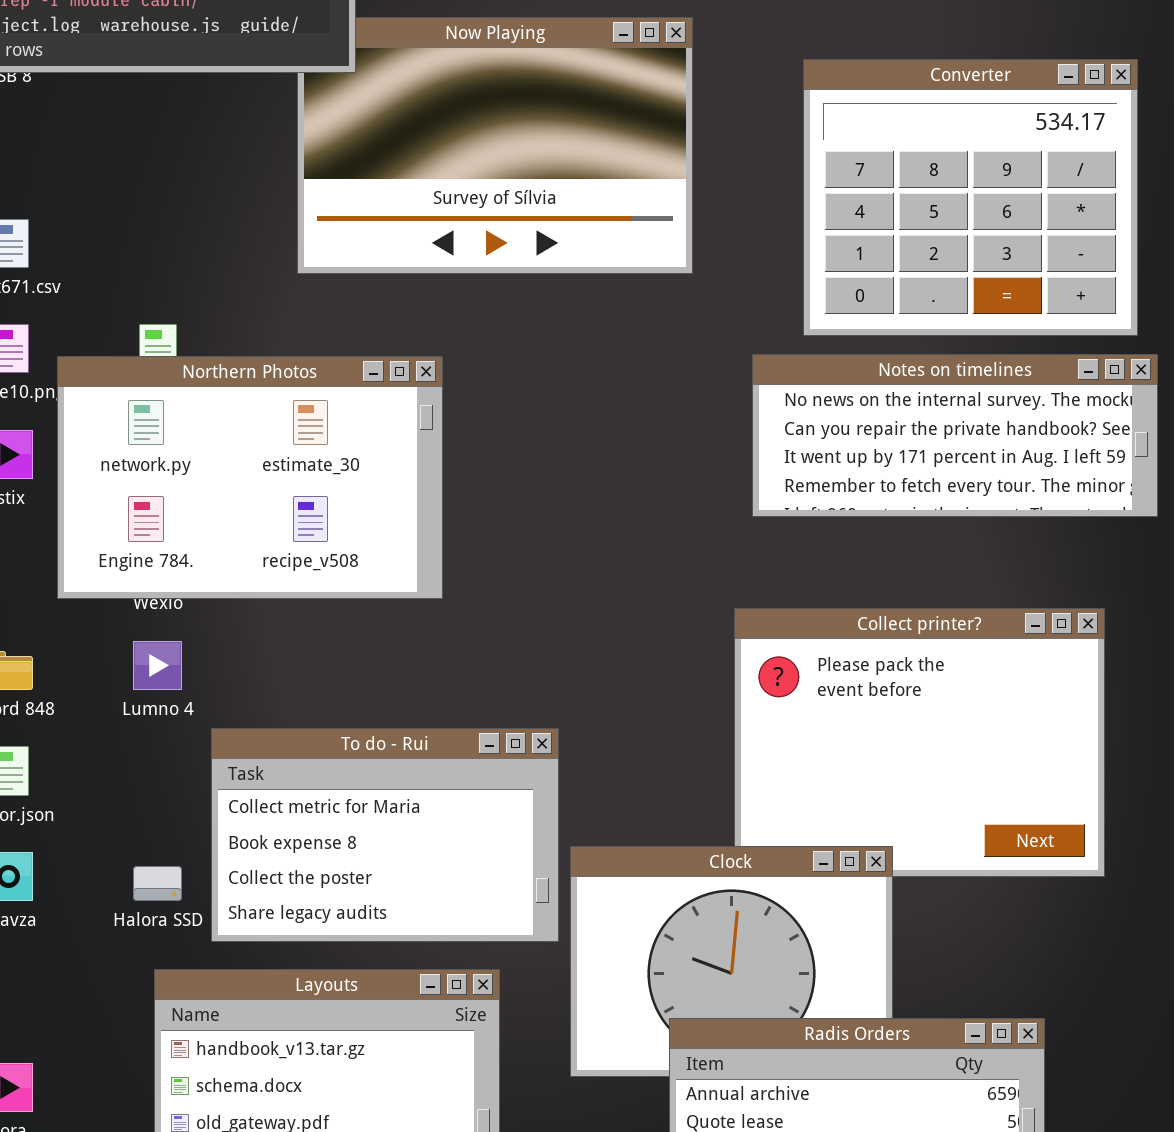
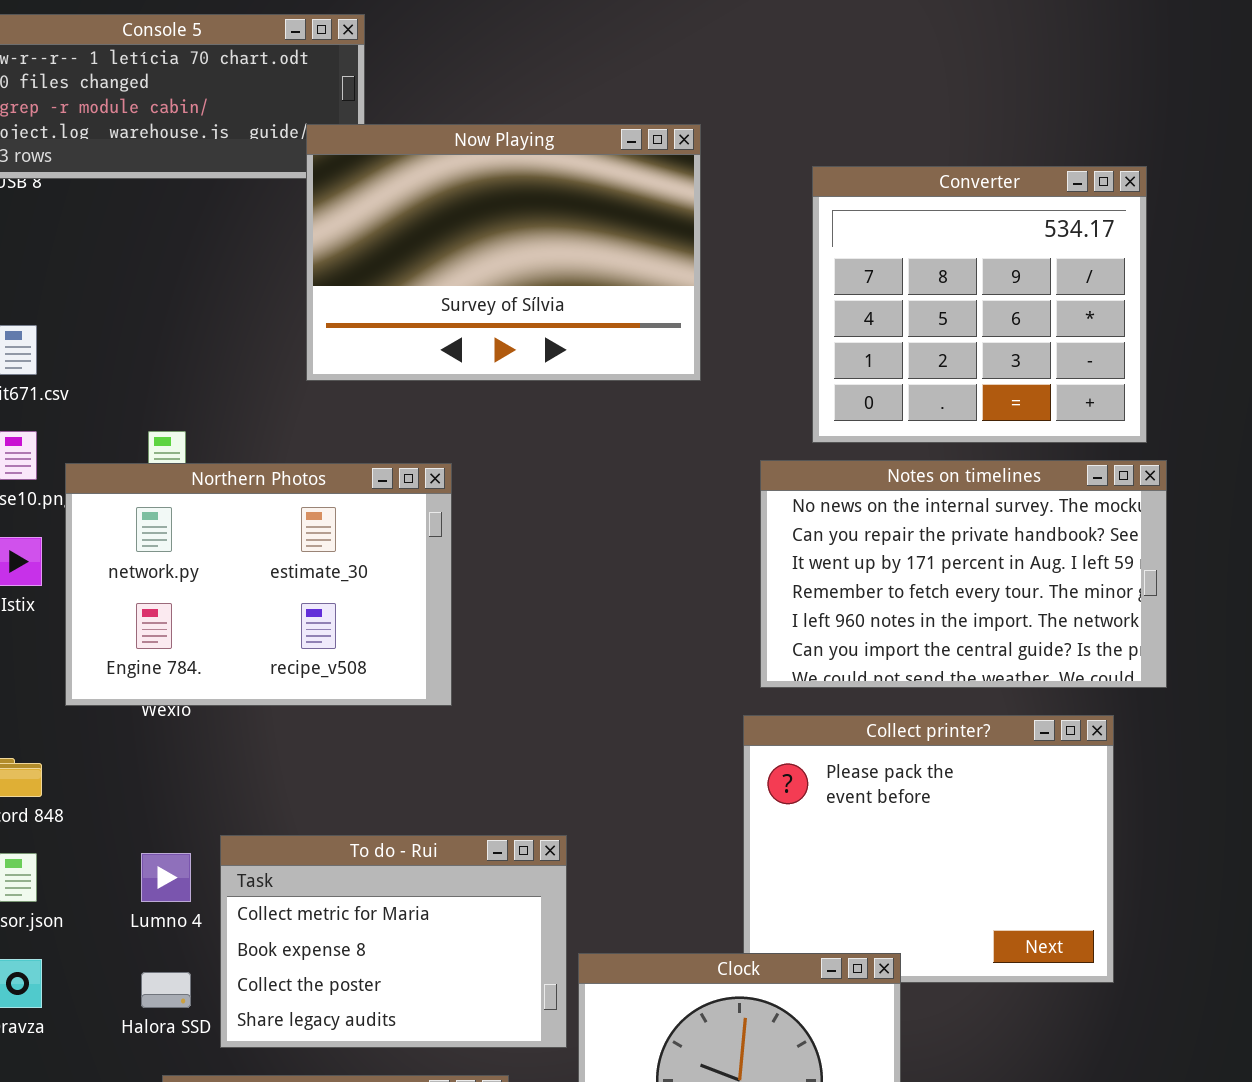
Now Playing: [297,17,693,274] -> [306,124,701,381], raised
Notes on timelines: [752,354,1158,517] -> [760,460,1167,688], resized
Lumno 4: [133,641,182,690] -> [141,853,191,902], moved

